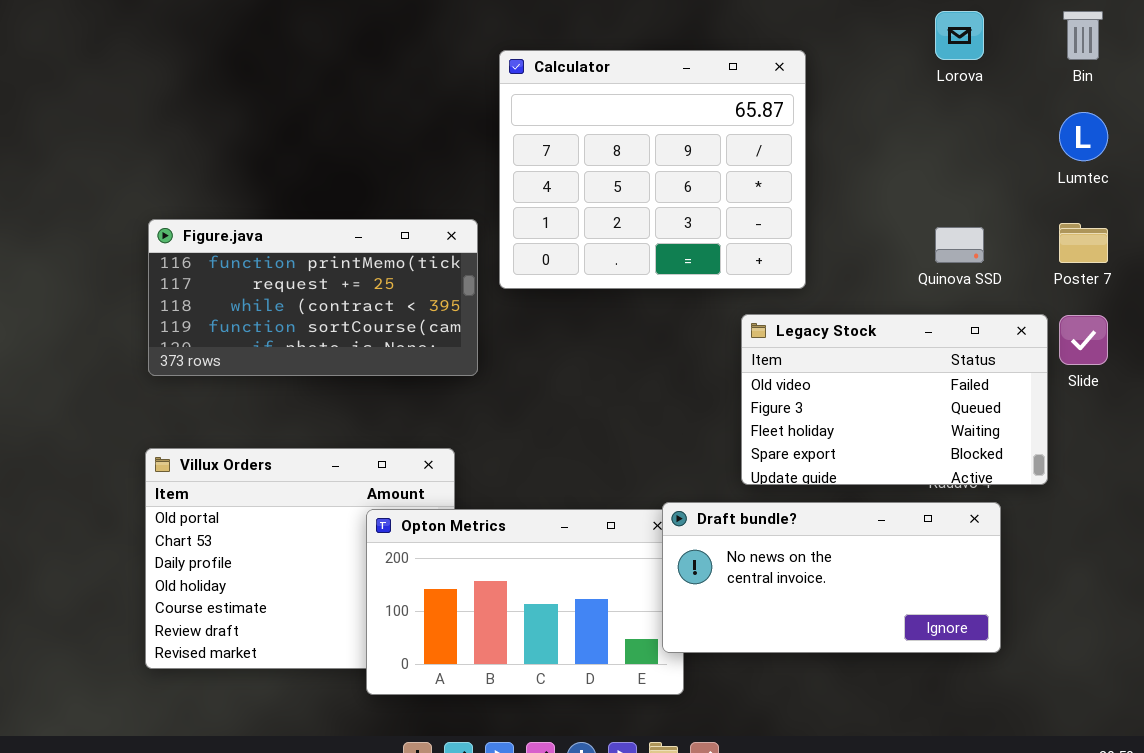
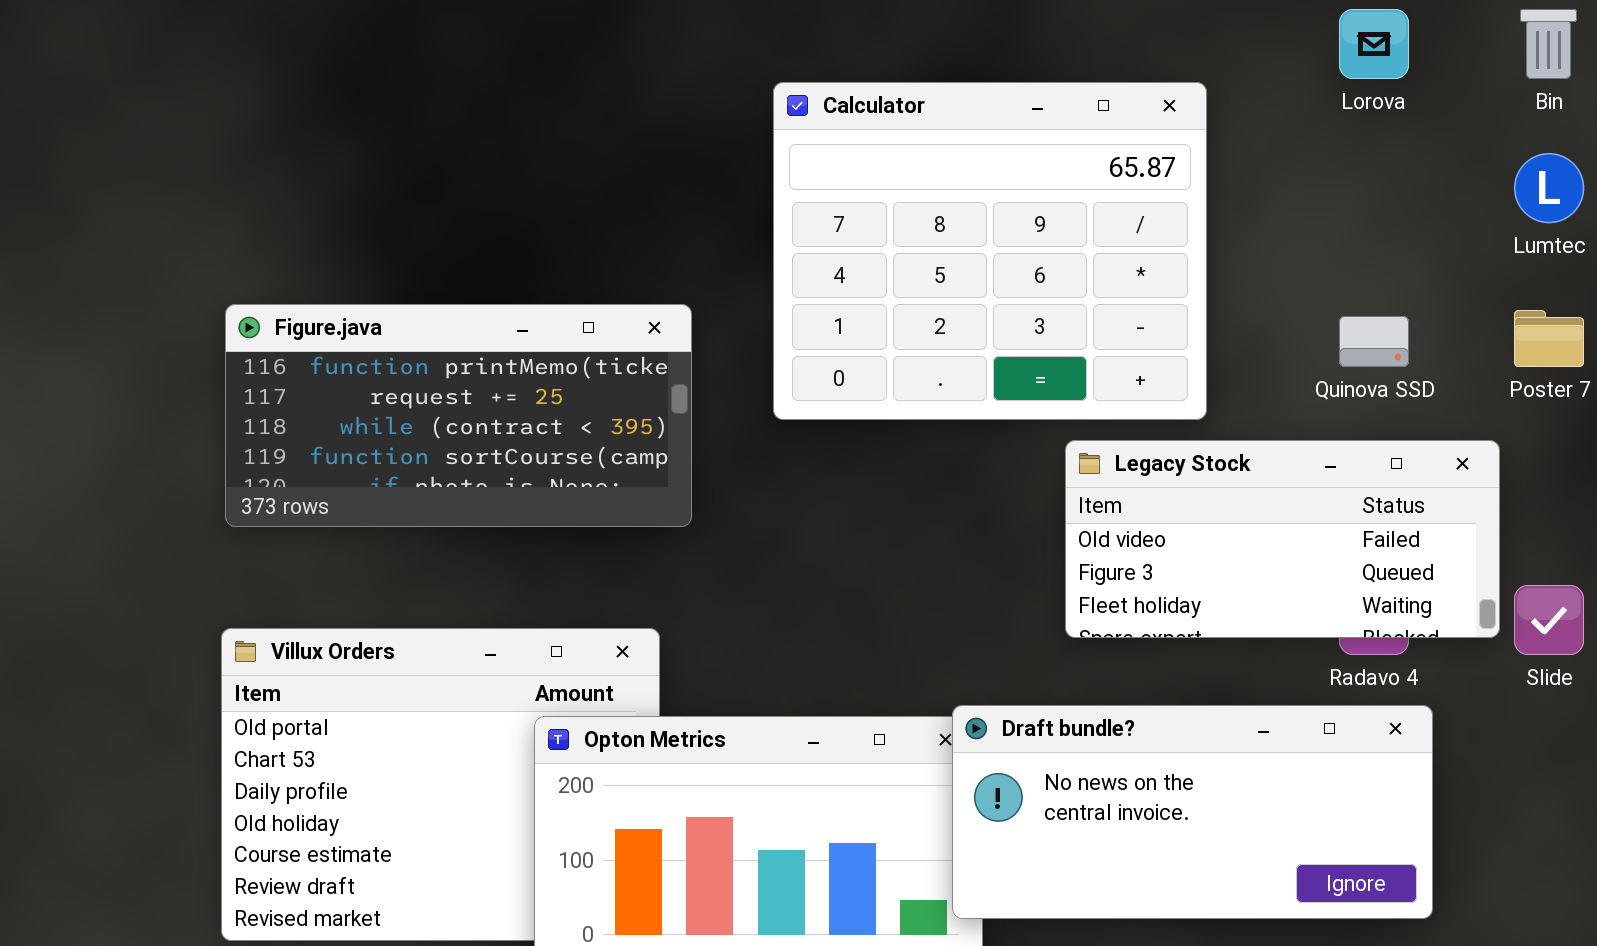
Calculator: [499,50,806,289] -> [773,82,1207,420], moved
Legacy Stock: [741,314,1048,485] -> [1065,440,1500,638], resized
Slide: [1059,315,1108,365] -> [1514,585,1584,655], moved

